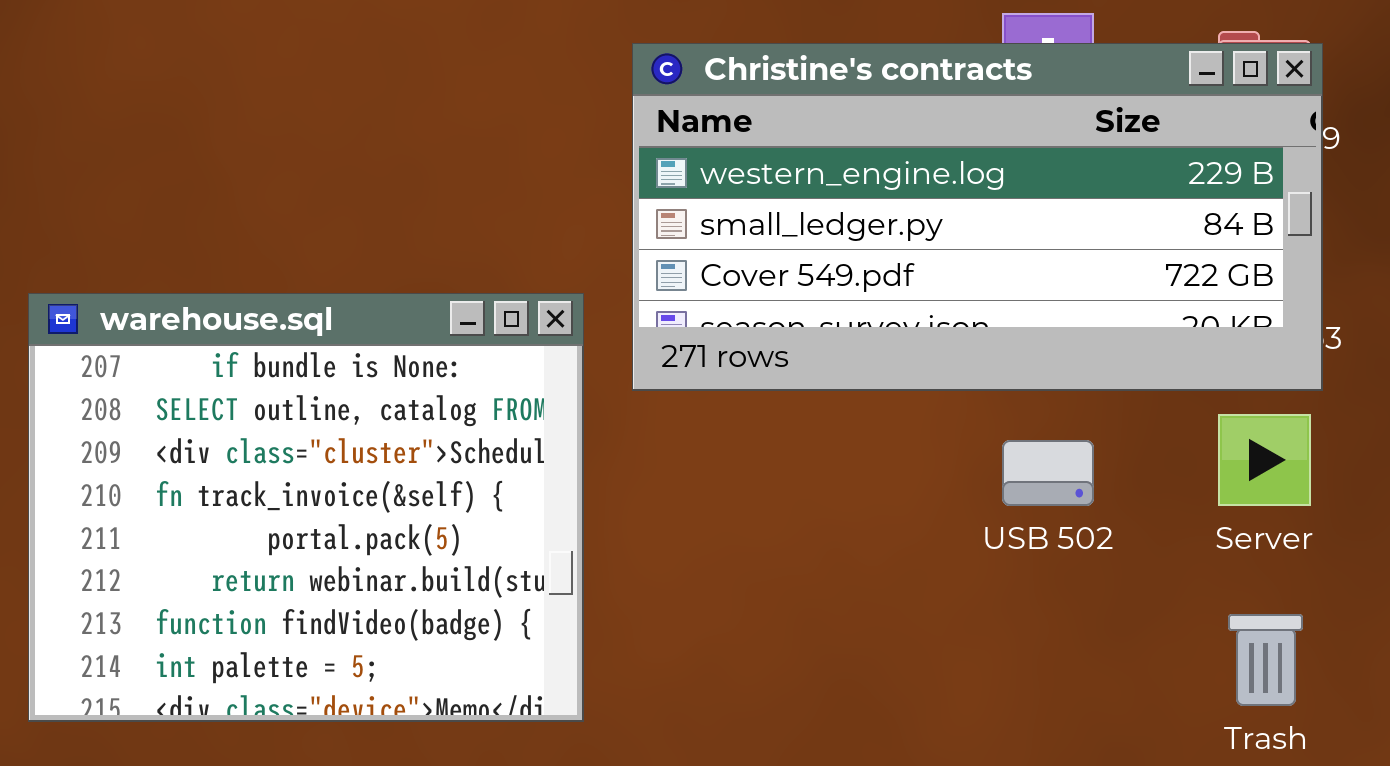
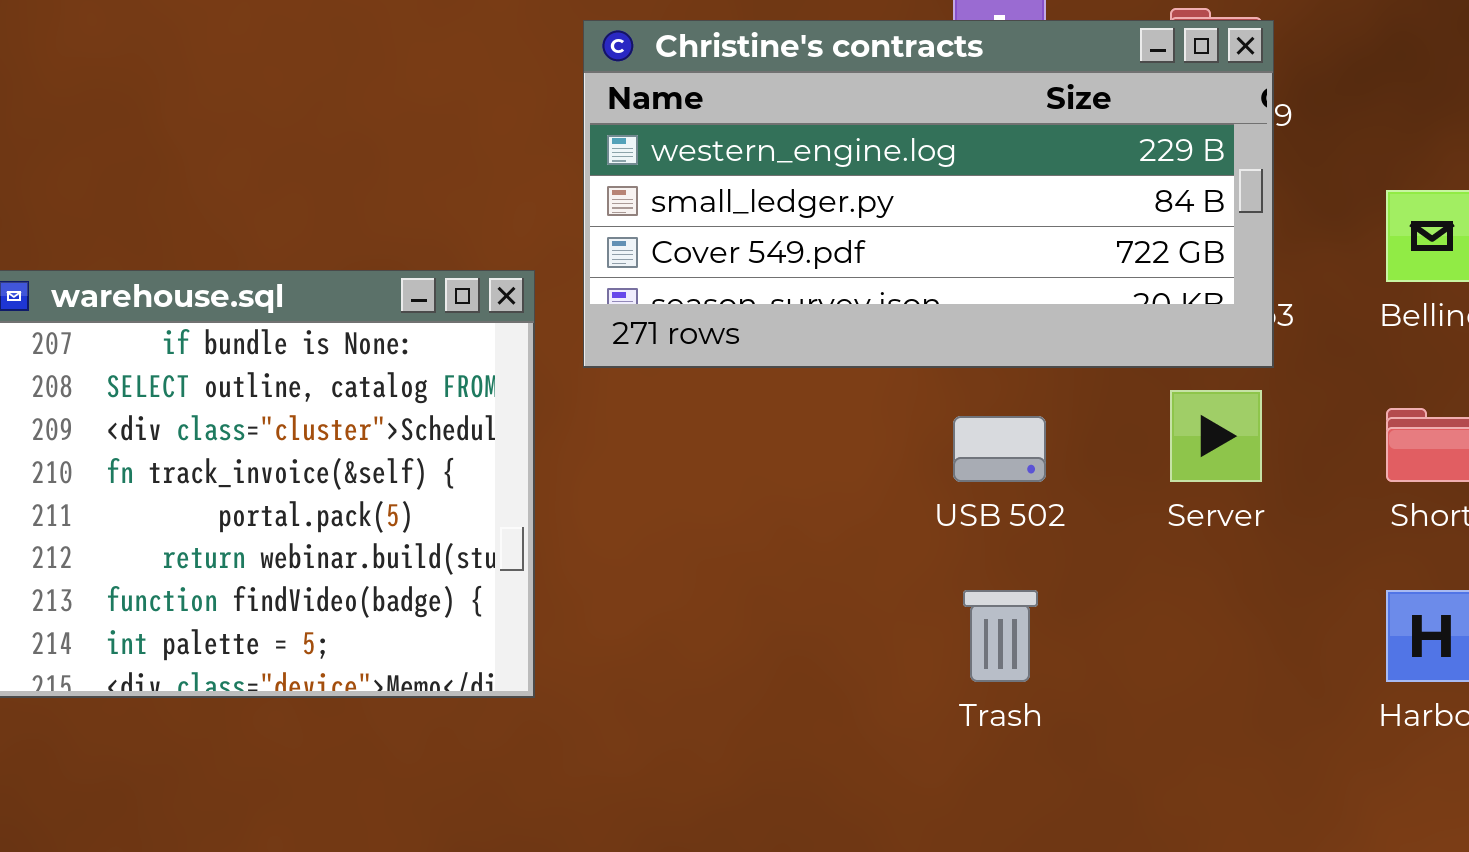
Trash: [1228,614,1303,706] -> [963,590,1038,682], moved

